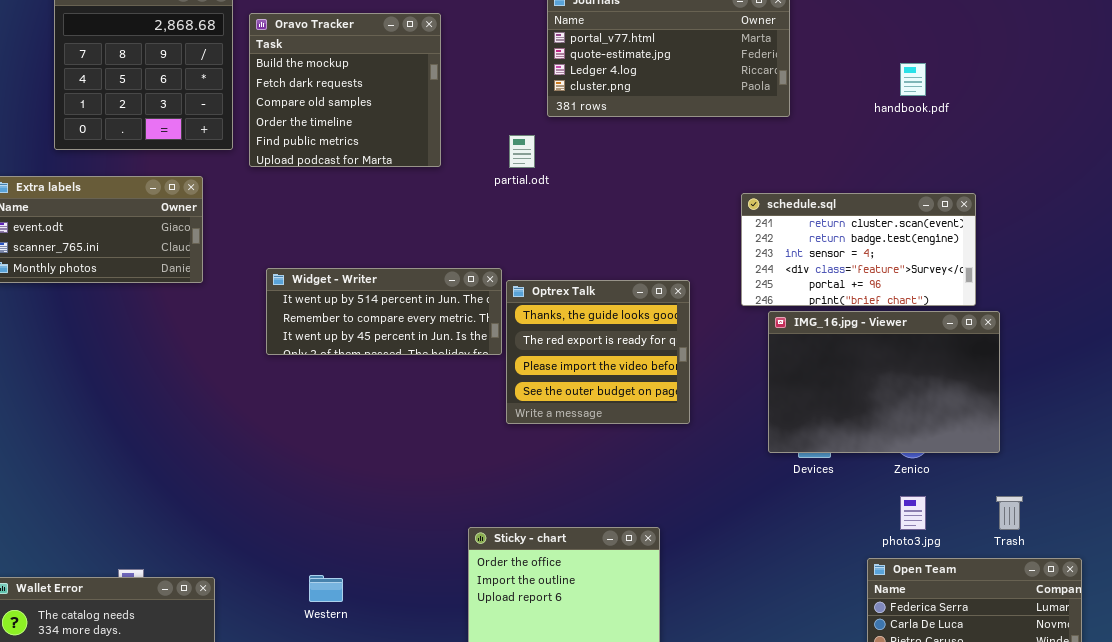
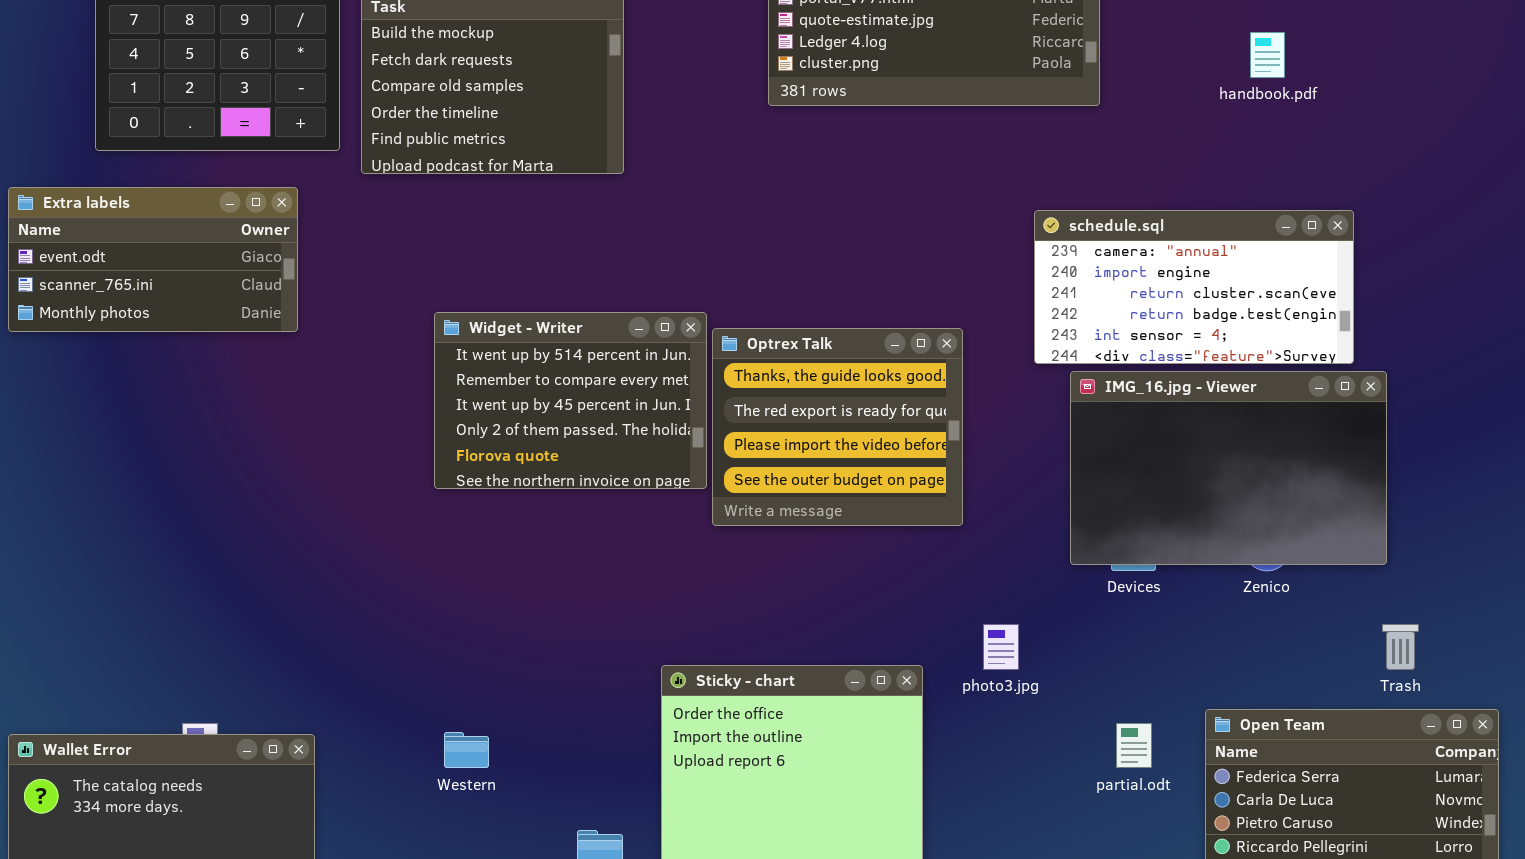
partial.odt: [509,135,535,168] -> [1116,723,1152,768], moved
schedule.sql: [741,193,976,306] -> [1034,210,1354,364], scrolled up 2 rows
Widget - Writer: [266,268,502,355] -> [434,312,707,489], resized
photo3.jpg: [900,496,926,530] -> [983,624,1019,670], moved

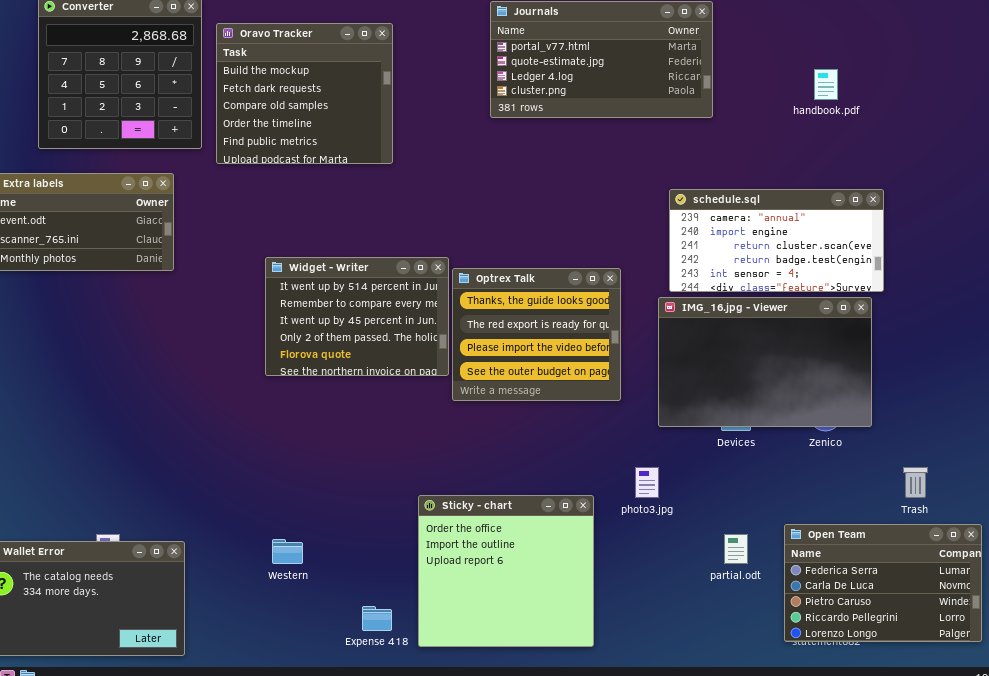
IMG_16.jpg - Viewer: [1070,371,1387,565] -> [658,297,872,427], moved

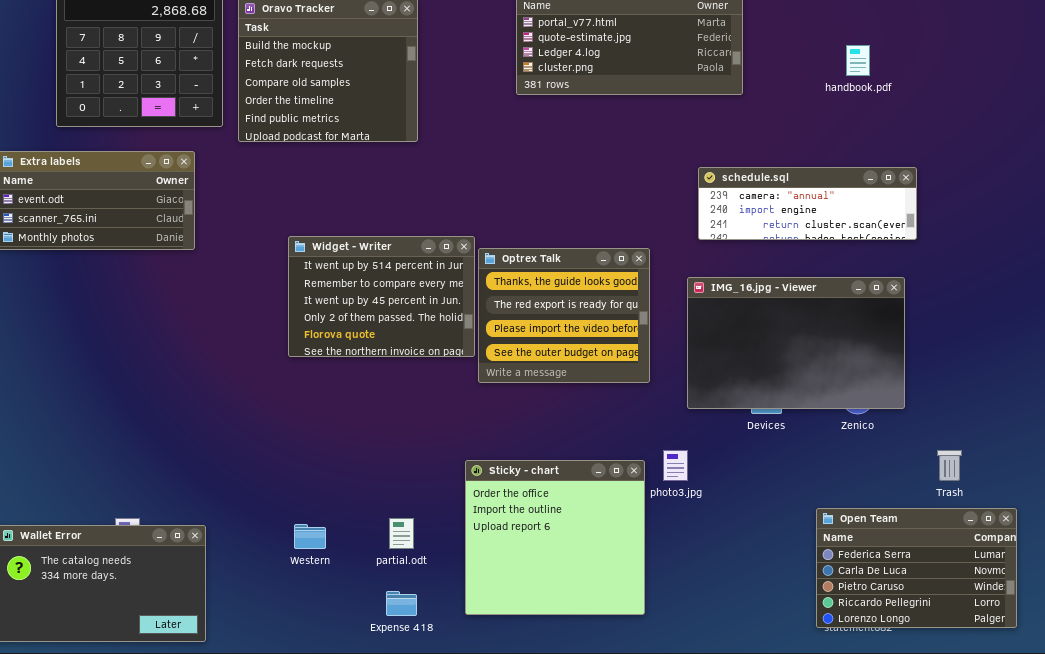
schedule.sql: [669,189,884,292] -> [698,167,917,240], resized
Sticky - chart: [418,495,594,647] -> [465,460,645,615], moved
partial.odt: [724,534,748,564] -> [389,518,414,549], moved

